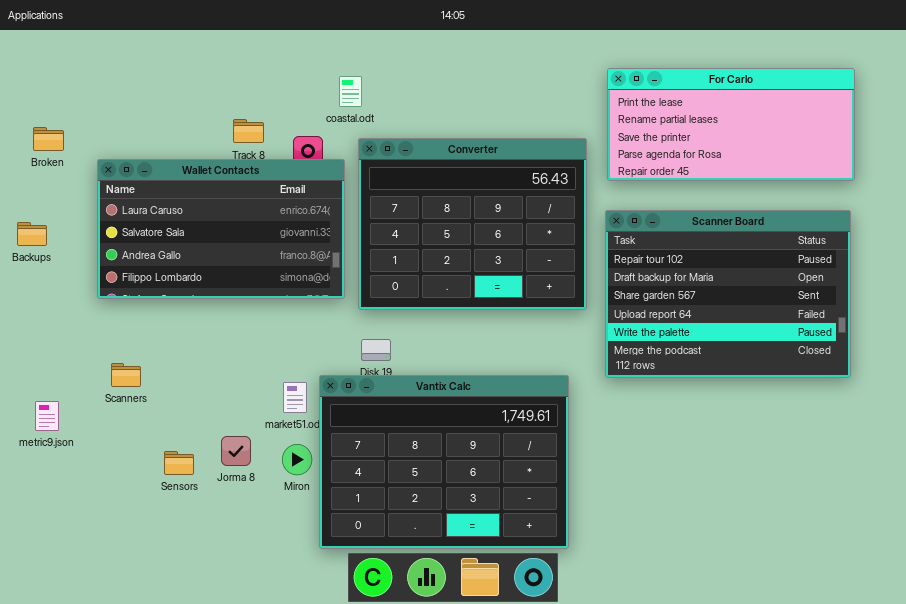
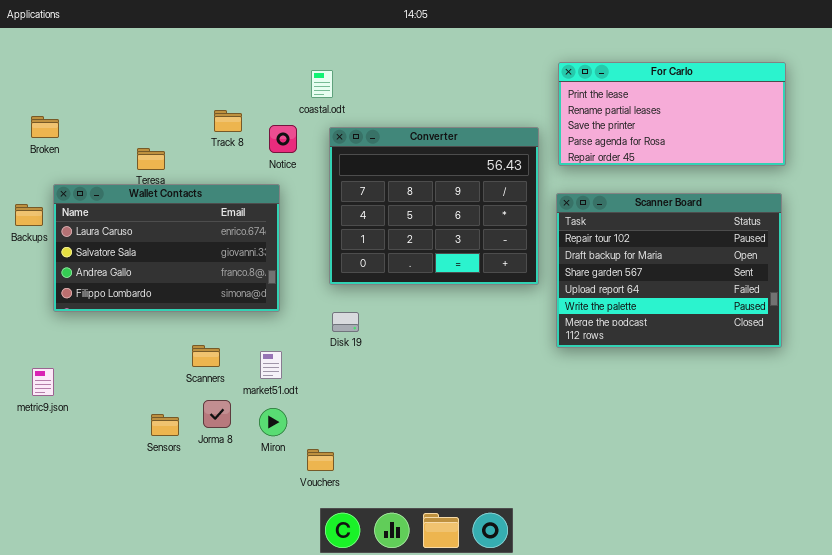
Wallet Contacts: [97,159,345,299] -> [53,184,280,312], moved
Scanners: [111,363,141,387] -> [192,345,220,367], moved
Vantix Calc: [319,375,569,549] -> none, closed

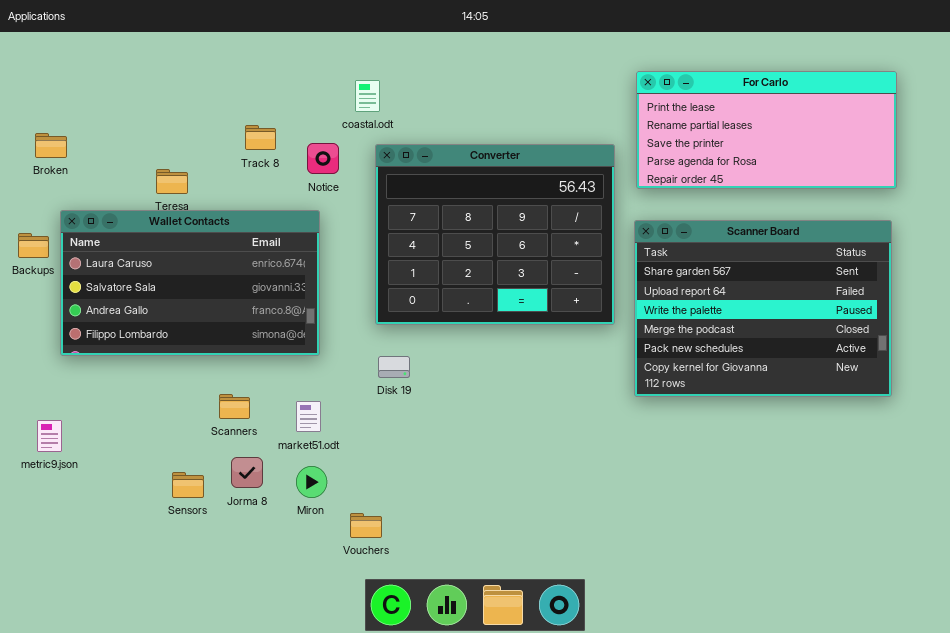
Scanner Board: [556,193,782,348] -> [634,220,892,397], scrolled down 2 rows

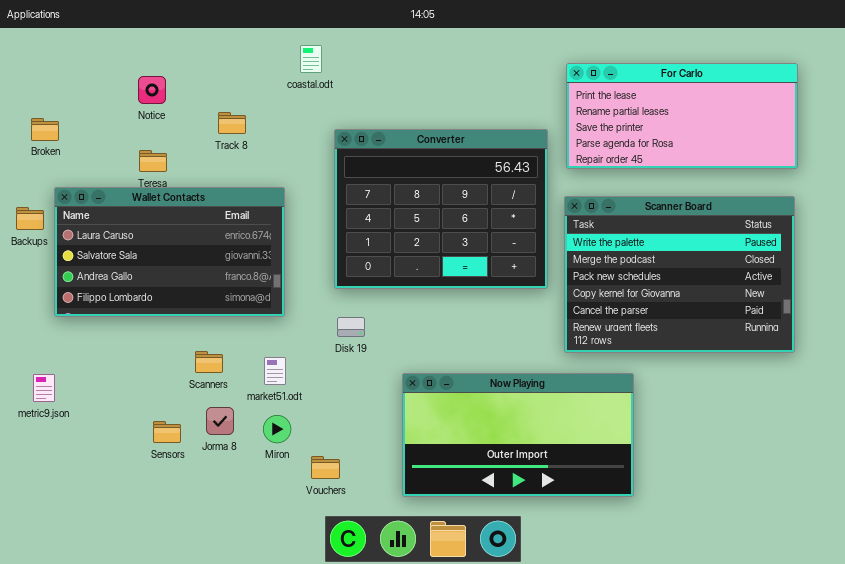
coastal.odt: [355,80,380,112] -> [300,45,322,73], moved
Notice: [307,143,339,174] -> [138,76,166,104], moved
Scanner Board: [634,220,892,397] -> [564,196,795,353], scrolled down 2 rows
Now Playing: none -> [402,373,634,497], opened

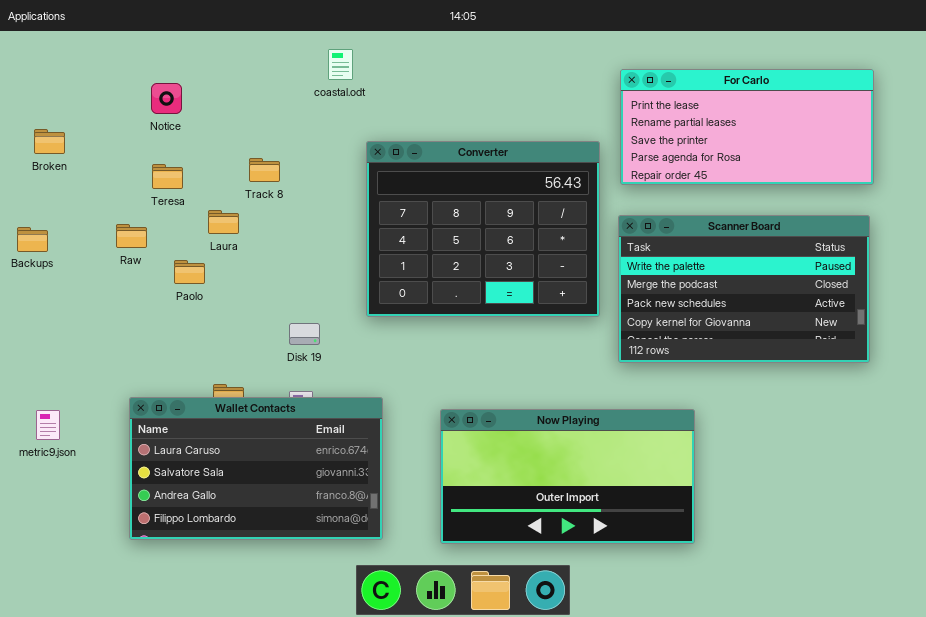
Track 8: [218,112,246,134] -> [249,158,280,182], moved
Wallet Contacts: [54,187,285,317] -> [129,397,383,540], moved
Scanner Board: [564,196,795,353] -> [618,215,870,363], resized
Disk 19: [337,317,365,337] -> [289,323,320,345], moved

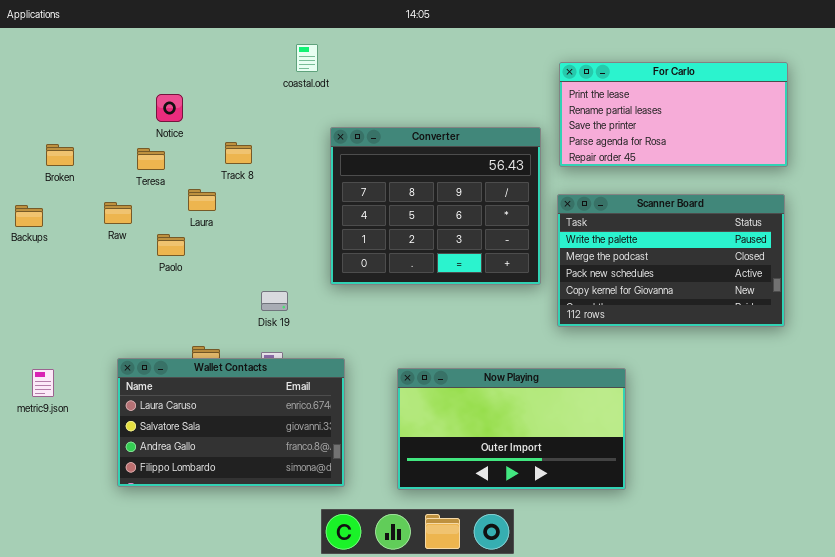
Notice: [151,83,182,114] -> [156,94,183,122], moved
Broken: [34,129,65,154] -> [46,144,74,166], moved

